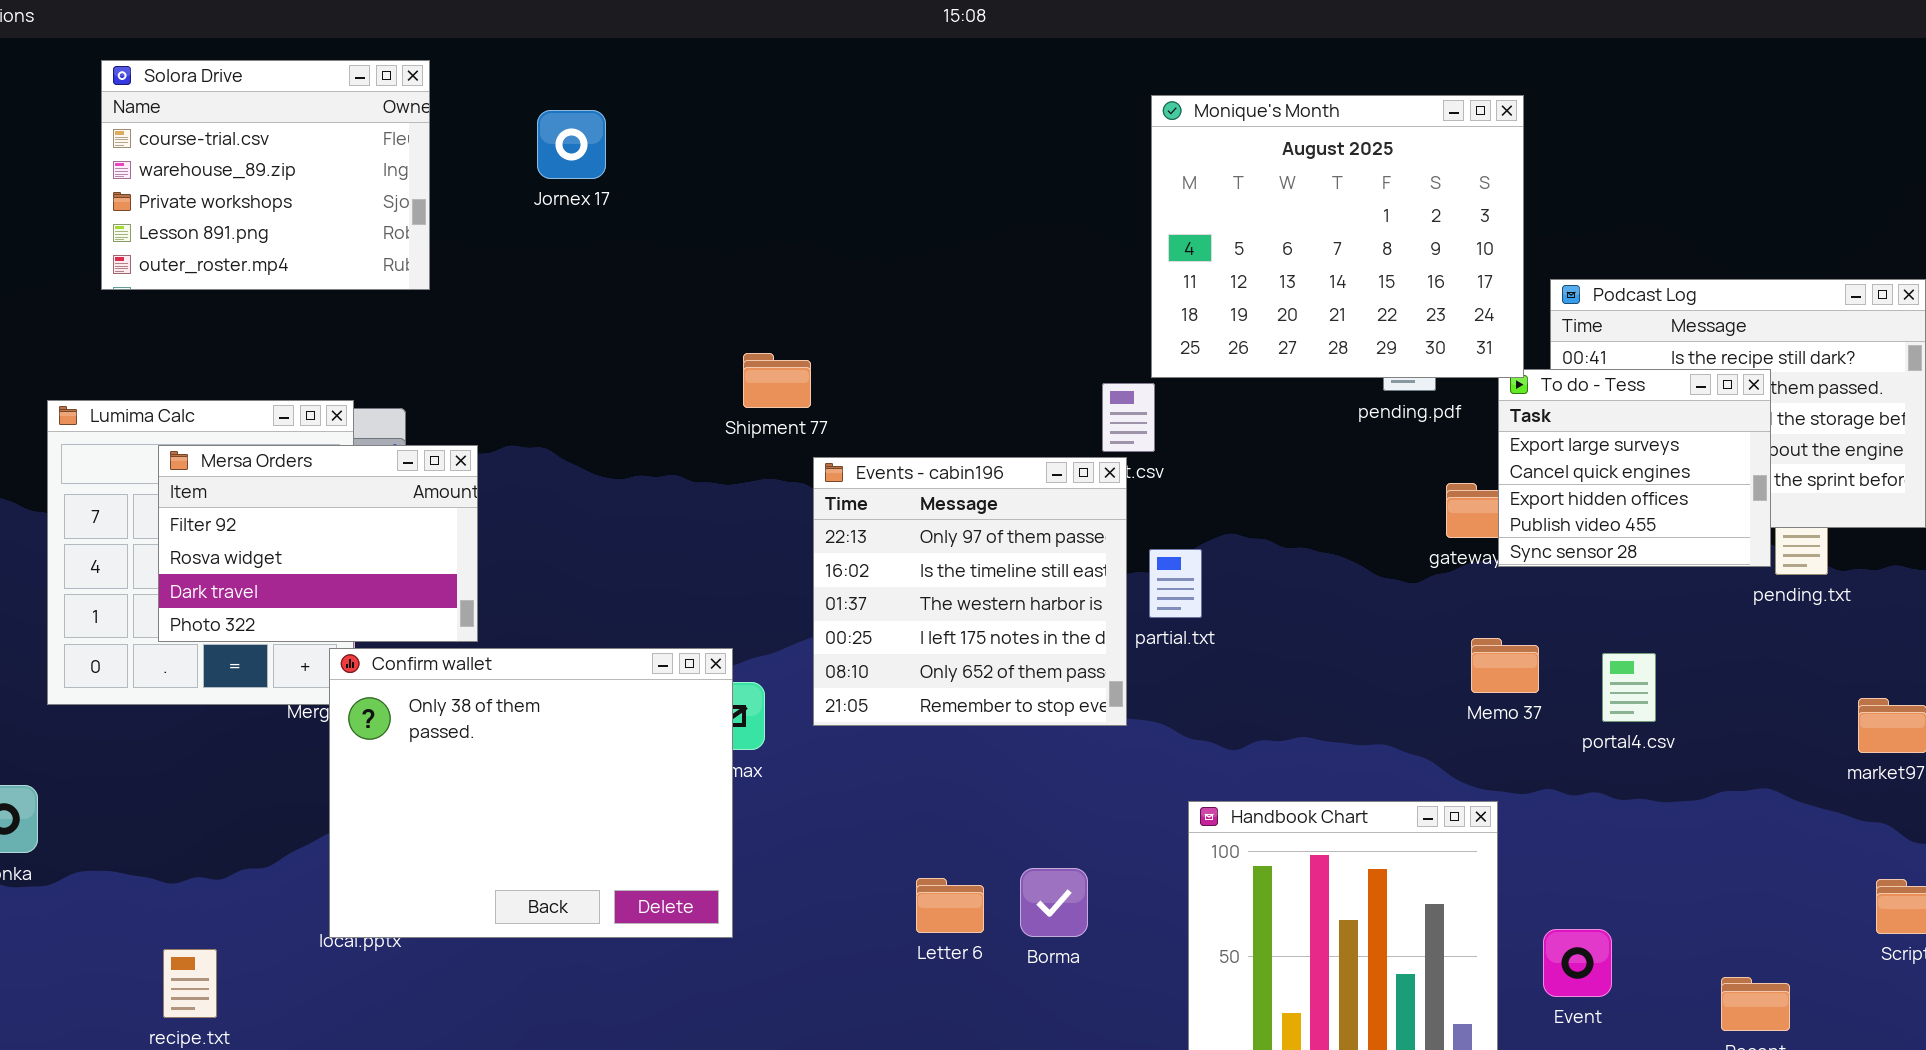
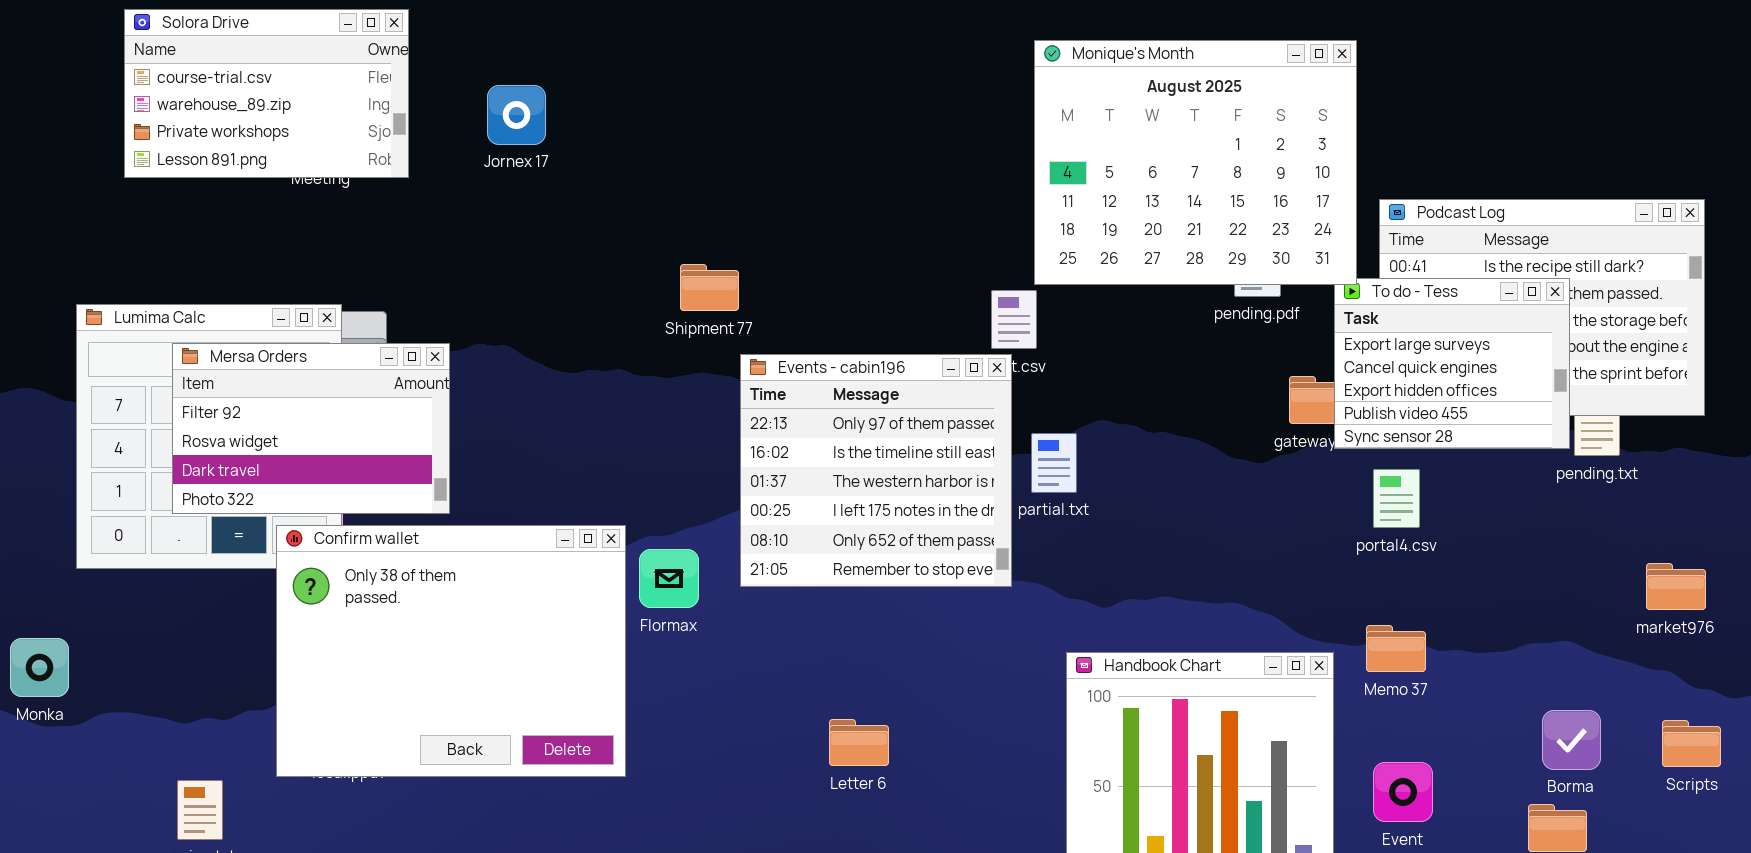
Solora Drive: [101,60,430,290] -> [124,9,409,178], resized
Jornex 17: [537,110,606,179] -> [487,85,546,145], moved
Memo 37: [1471,638,1539,693] -> [1366,625,1426,672], moved
Confirm wallet: [329,648,733,938] -> [276,525,626,777], moved
portal4.csv: [1602,653,1656,722] -> [1373,469,1420,528], moved
Borma: [1020,868,1088,937] -> [1542,710,1601,770], moved

